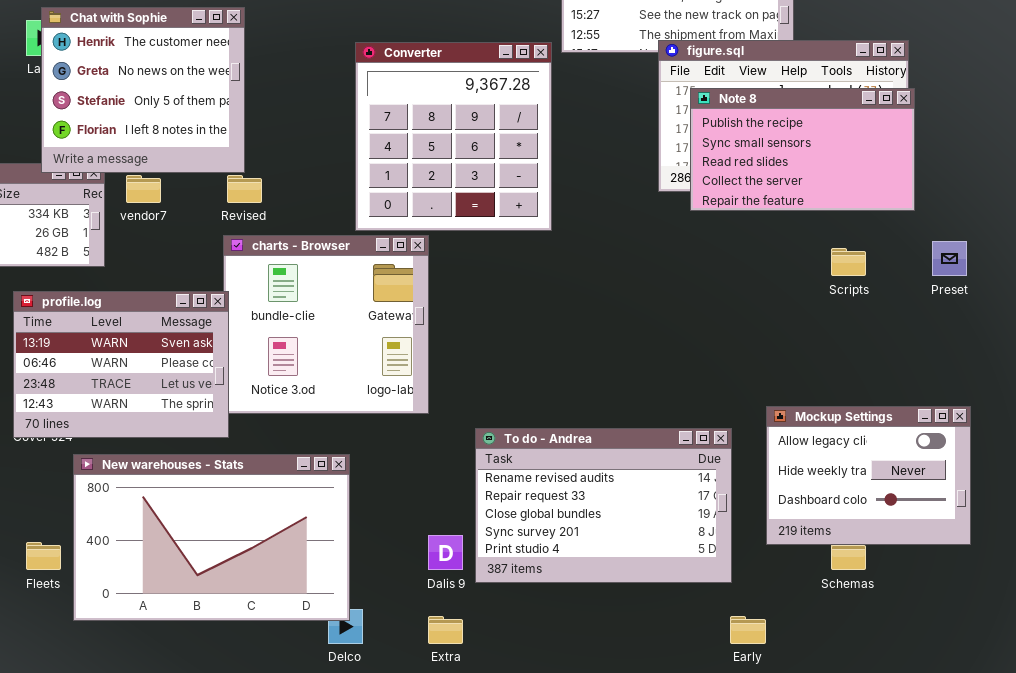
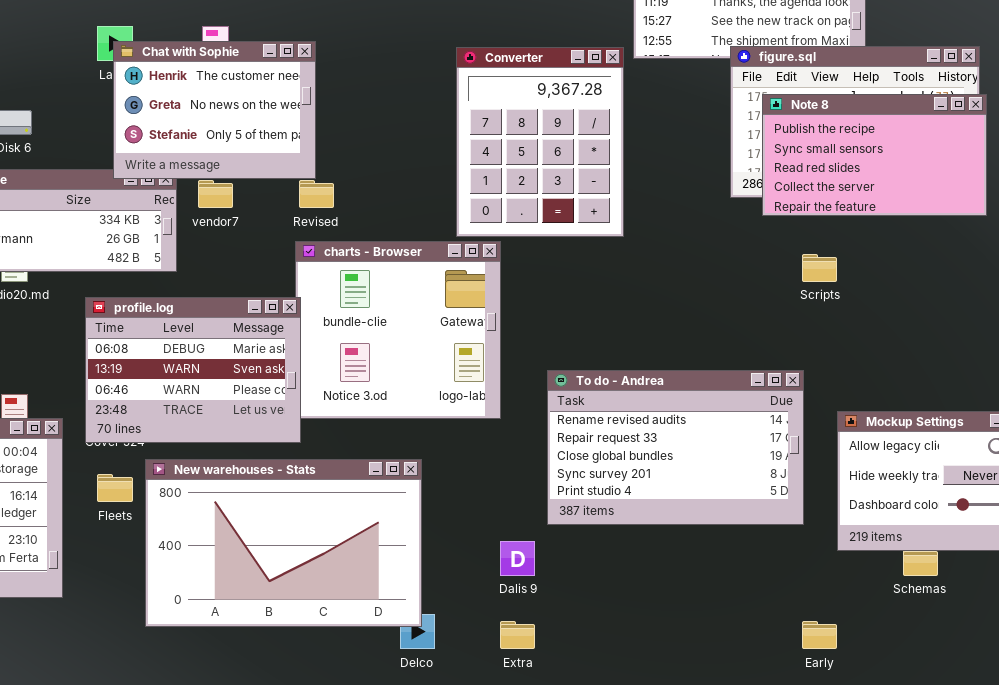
Chat with Sophie: [41,7,245,173] -> [113,41,316,179], resized
Converter: [355,42,552,231] -> [456,47,624,237], resized
Scripts: [831,248,866,276] -> [802,254,837,282], moved
profile.log: [13,291,229,438] -> [85,297,301,443], scrolled up 1 row
To do - Andrea: [475,428,732,583] -> [547,370,804,525], moved
Fleets: [26,542,61,570] -> [97,474,133,502], moved

